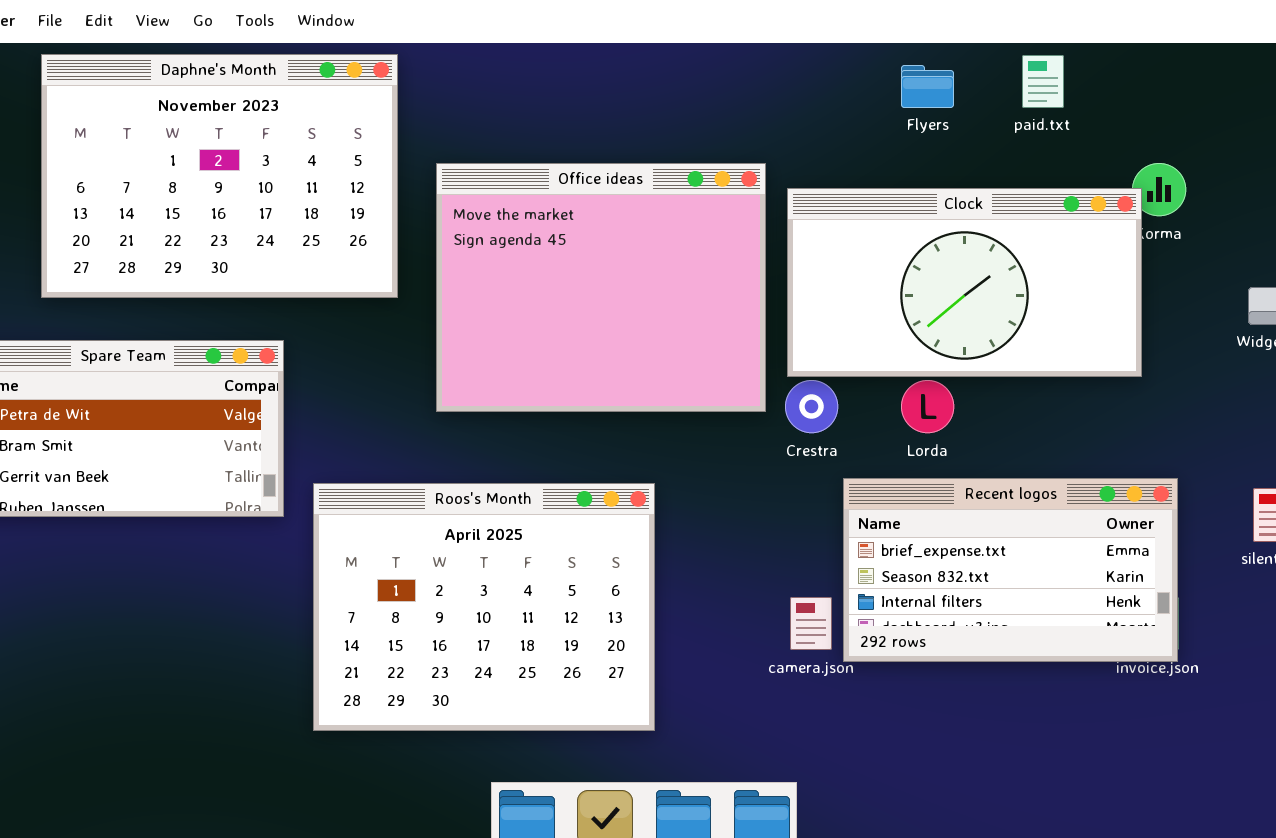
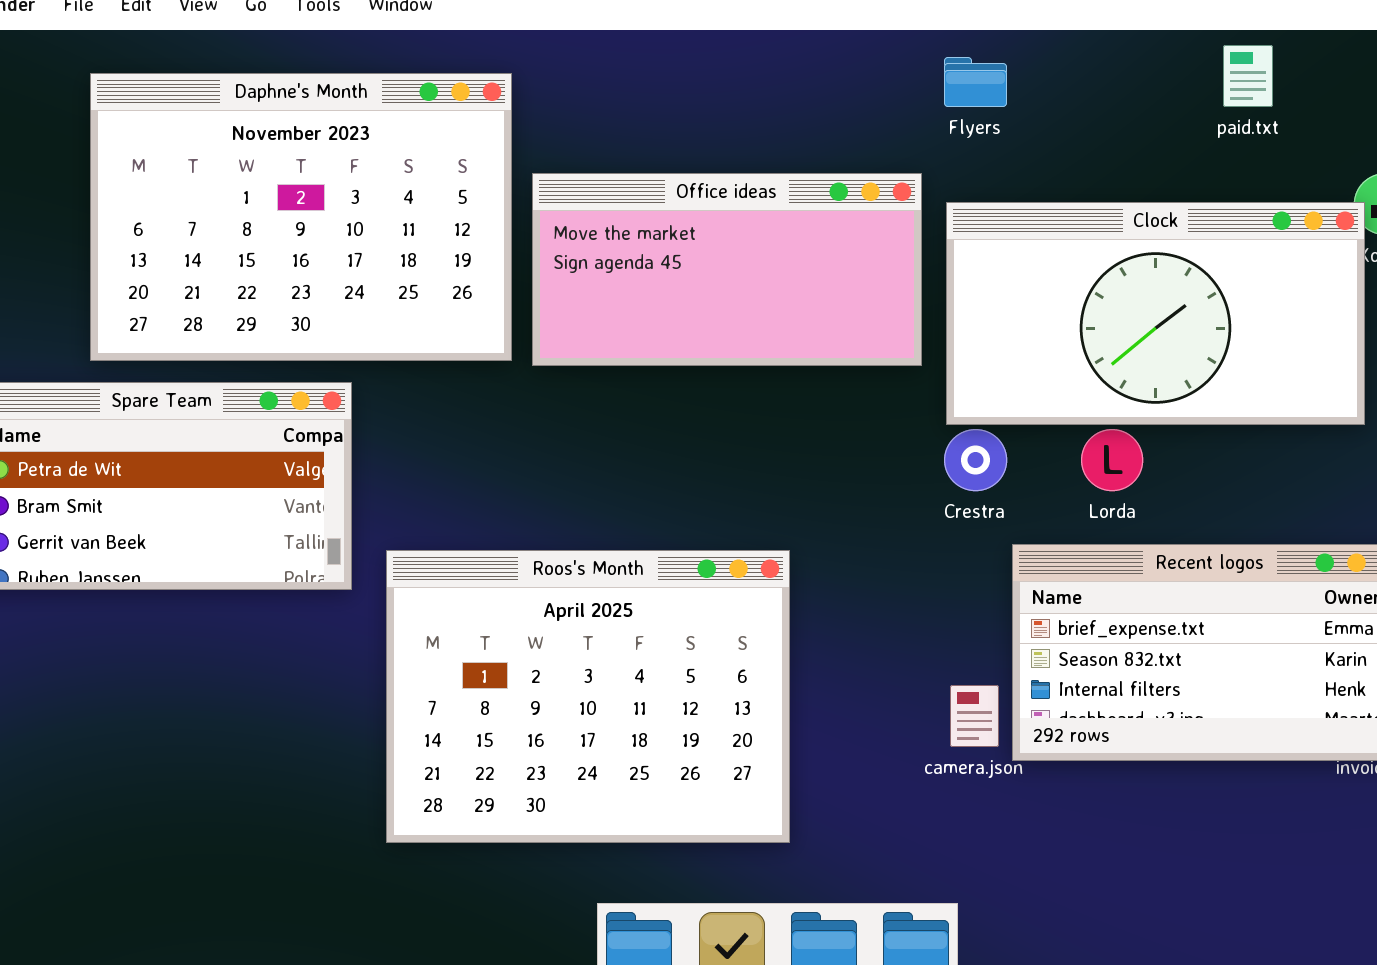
Daphne's Month: [41,54,398,298] -> [90,73,512,361], moved
Flyers: [901,65,954,108] -> [944,57,1007,107], moved
Office ideas: [436,163,766,412] -> [532,173,922,366], resized

